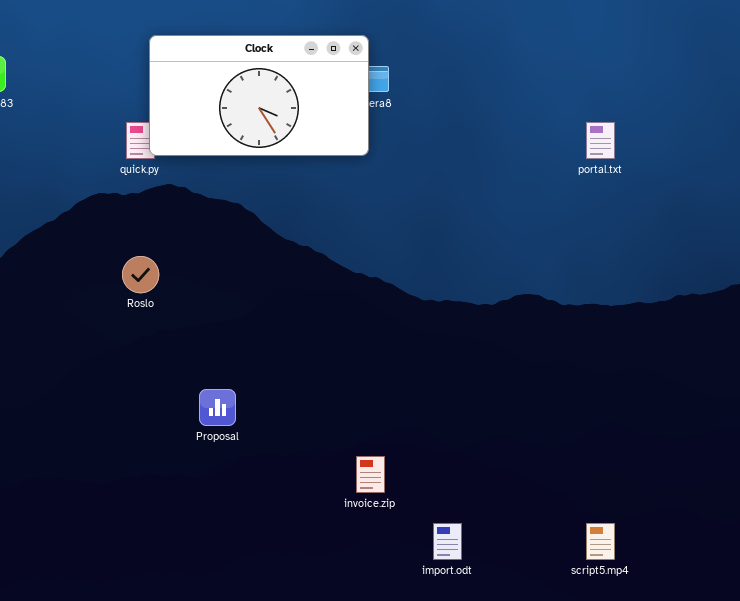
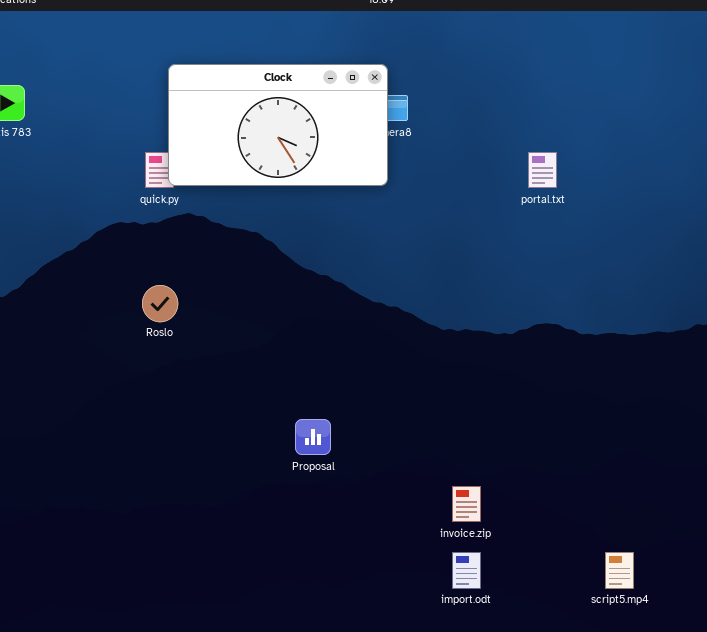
portal.txt: [586,122,615,159] -> [528,152,557,188], moved
Proposal: [199,389,236,426] -> [295,419,331,455], moved
invoice.zip: [356,456,385,493] -> [452,486,481,522], moved

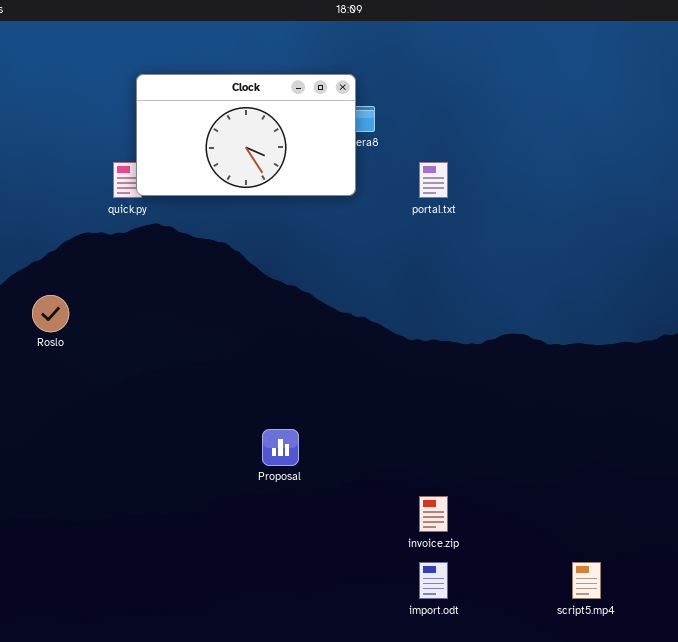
portal.txt: [528,152,557,188] -> [419,162,448,198], moved
Roslo: [142,285,178,322] -> [32,295,69,332], moved

